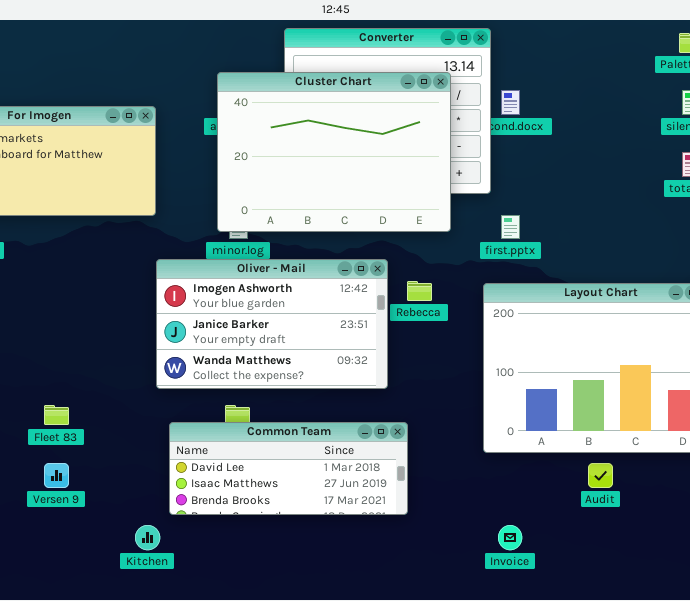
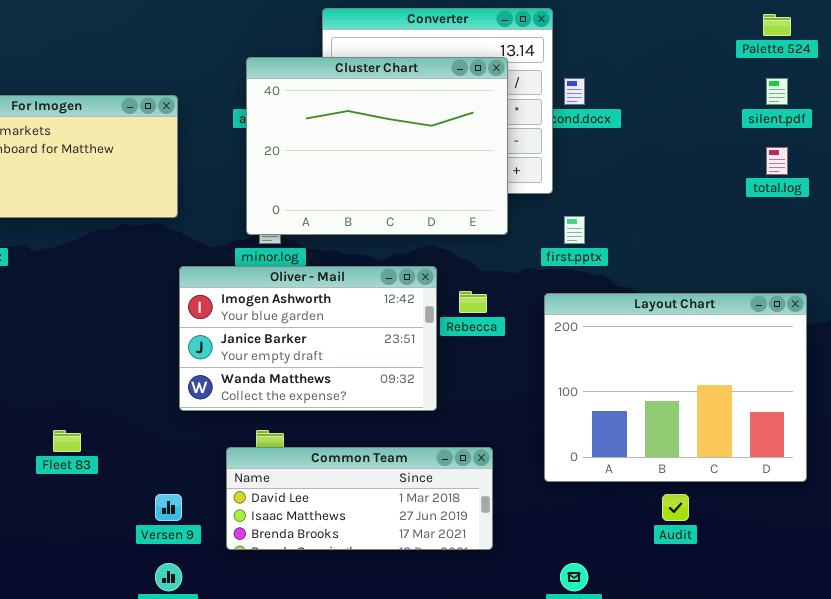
Common Team: [169,422,408,515] -> [226,447,493,550], moved
Versen 9: [44,463,69,488] -> [155,494,182,521], moved

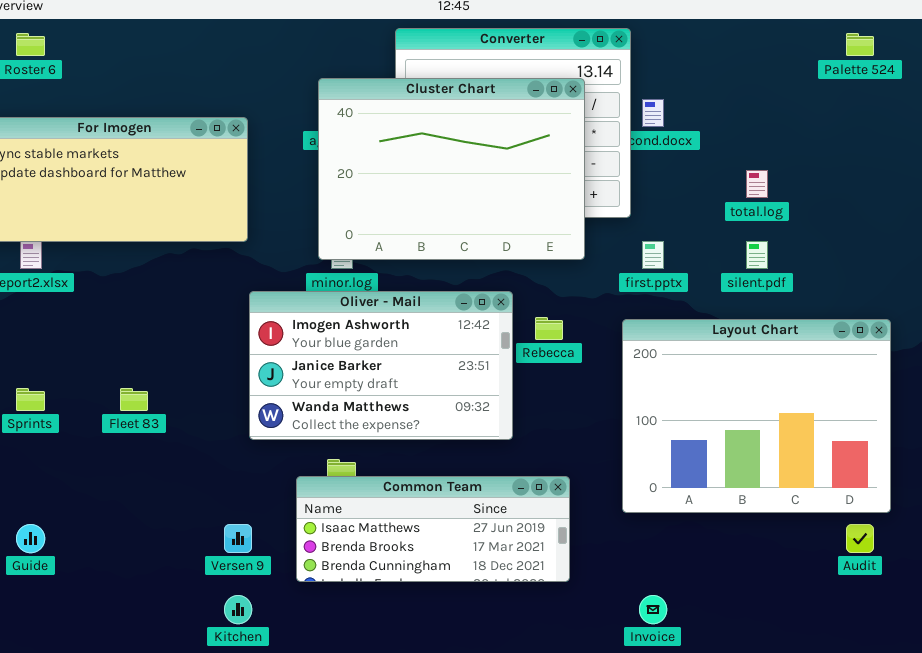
silent.pdf: [766,78,788,105] -> [746,241,768,269], moved
total.log: [766,147,788,175] -> [746,170,768,198], moved
Fleet 83: [53,430,81,452] -> [120,388,148,411], moved
Common Team: [226,447,493,550] -> [296,476,570,582], scrolled down 1 row
Audit: [662,494,689,521] -> [846,524,874,553], moved

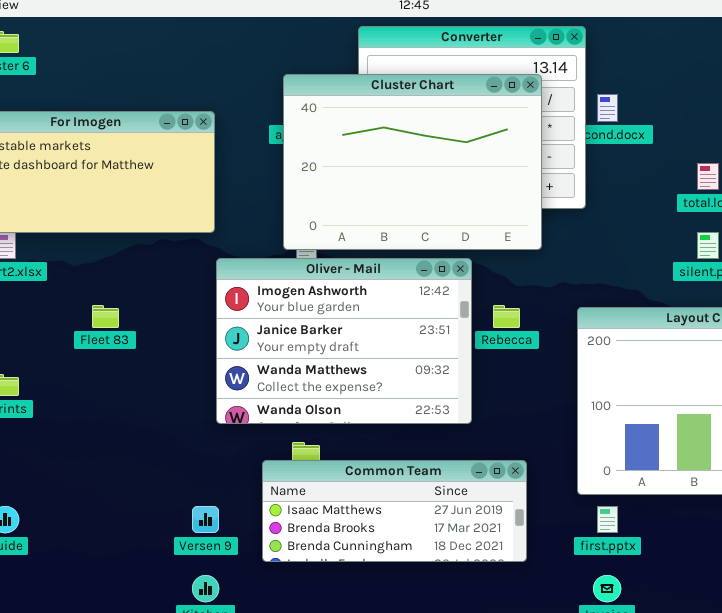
first.pptx: [642,241,664,269] -> [597,506,618,533], moved
Oliver - Mail: [249,291,513,440] -> [216,258,472,424], resized
Fleet 83: [120,388,148,411] -> [92,305,119,328], moved

